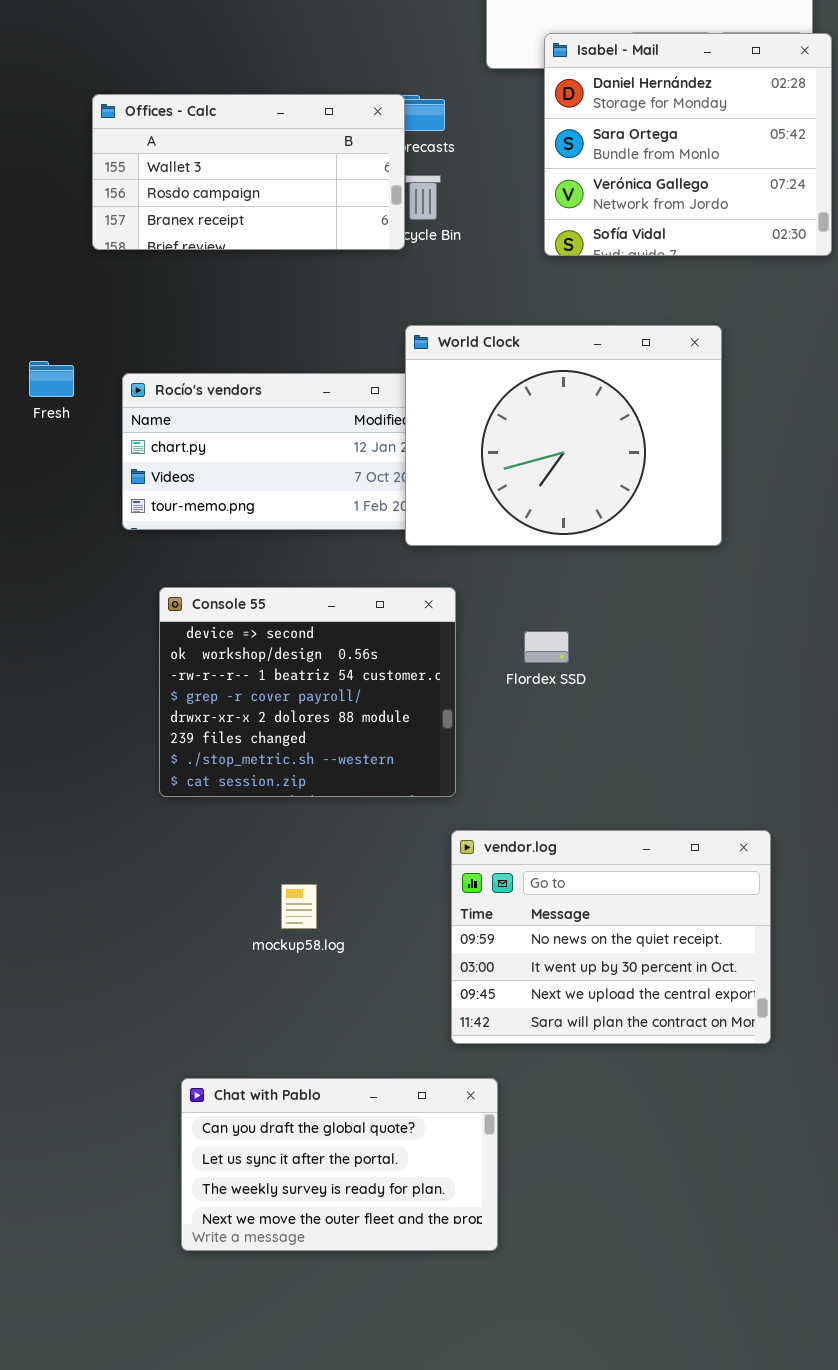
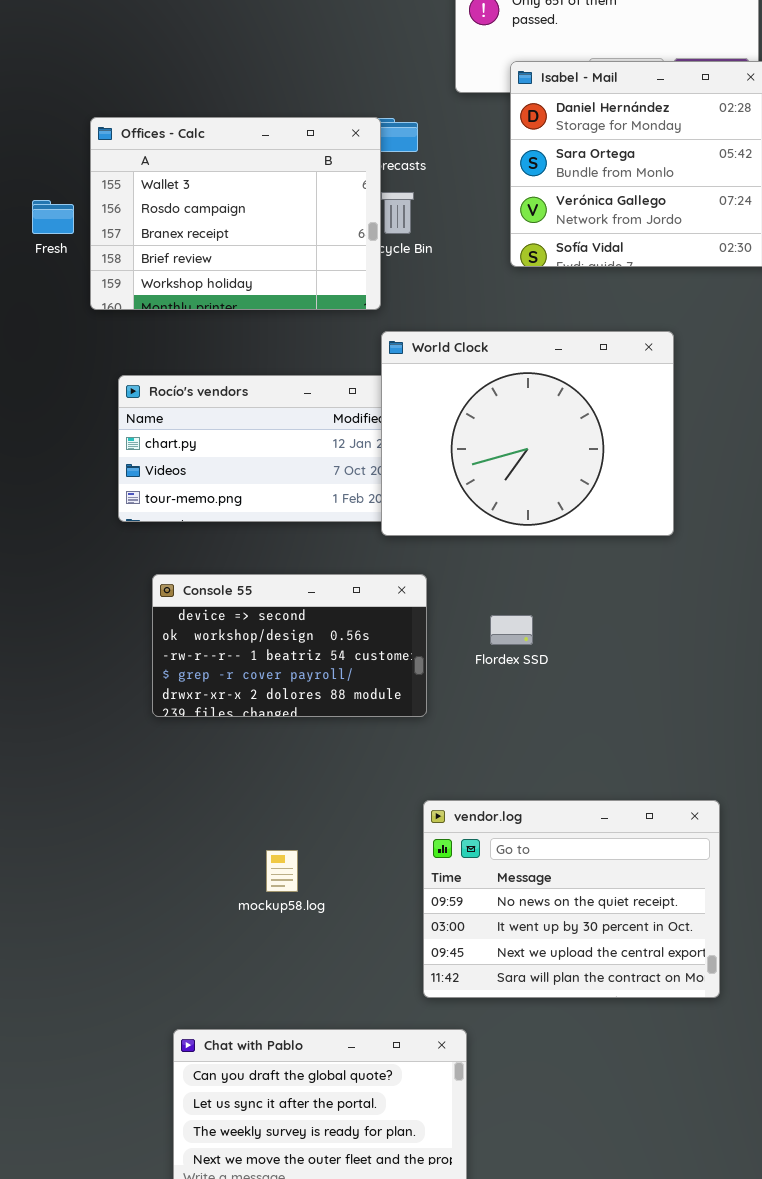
Offices - Calc: [92,94,405,250] -> [90,117,381,310], resized
Fresh: [29,361,74,397] -> [32,200,74,234], moved
Console 55: [159,587,456,797] -> [152,574,427,717], resized

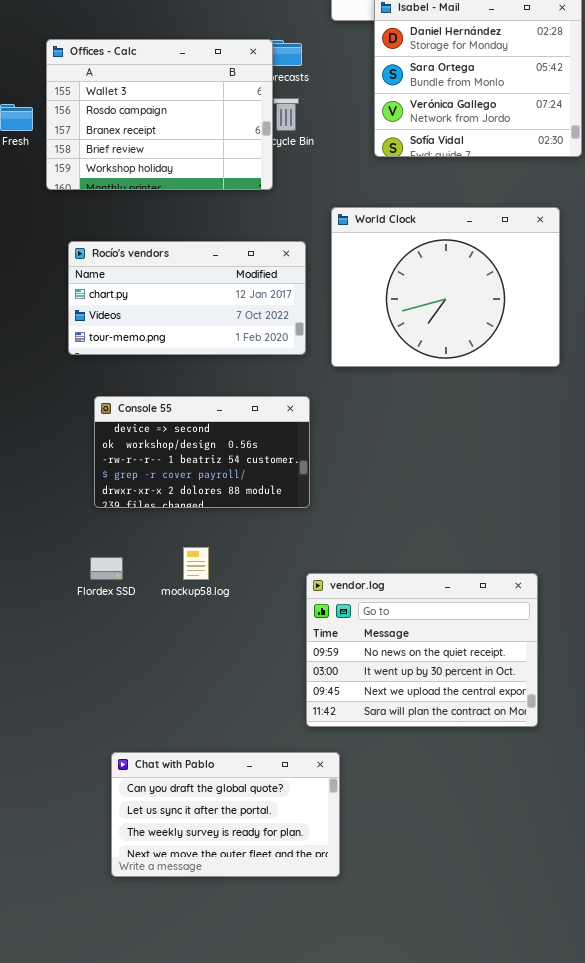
World Clock: [381,331,674,536] -> [331,207,560,367], moved
Flordex SSD: [490,615,533,645] -> [90,557,123,580], moved
mockup58.log: [266,850,298,892] -> [183,547,209,580], moved

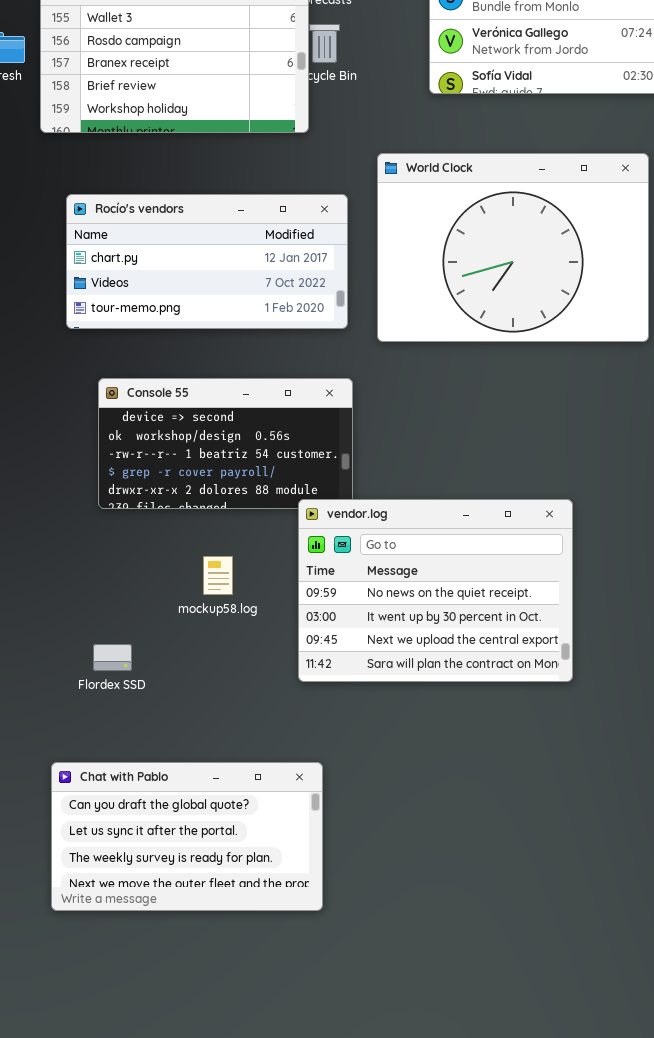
Flordex SSD: [90,557,123,580] -> [93,644,132,671], moved
vendor.log: [306,573,538,727] -> [298,499,573,682], moved
Chat with Pablo: [111,752,340,877] -> [51,762,323,911], moved

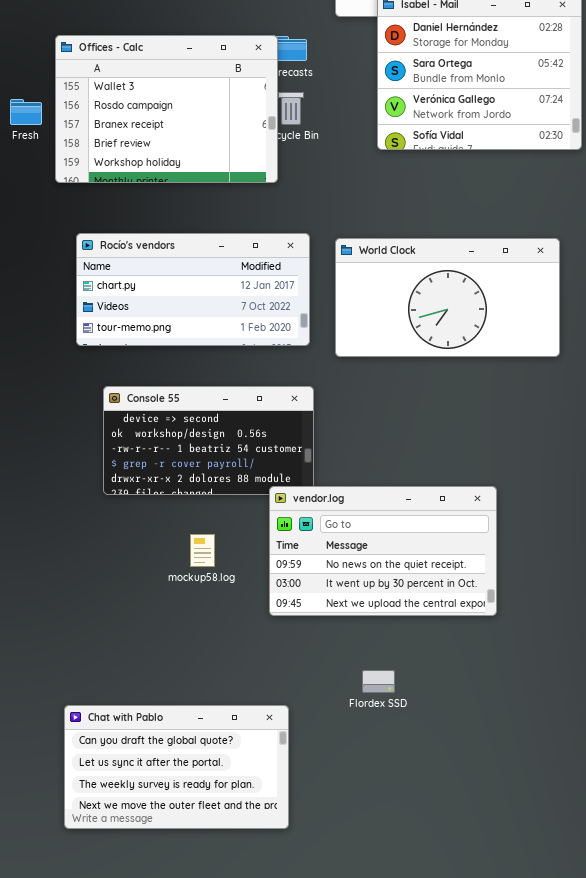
World Clock: [377,153,649,342] -> [335,238,560,357], resized
vendor.log: [298,499,573,682] -> [269,486,497,616], resized
Flordex SSD: [93,644,132,671] -> [362,670,395,693], moved

